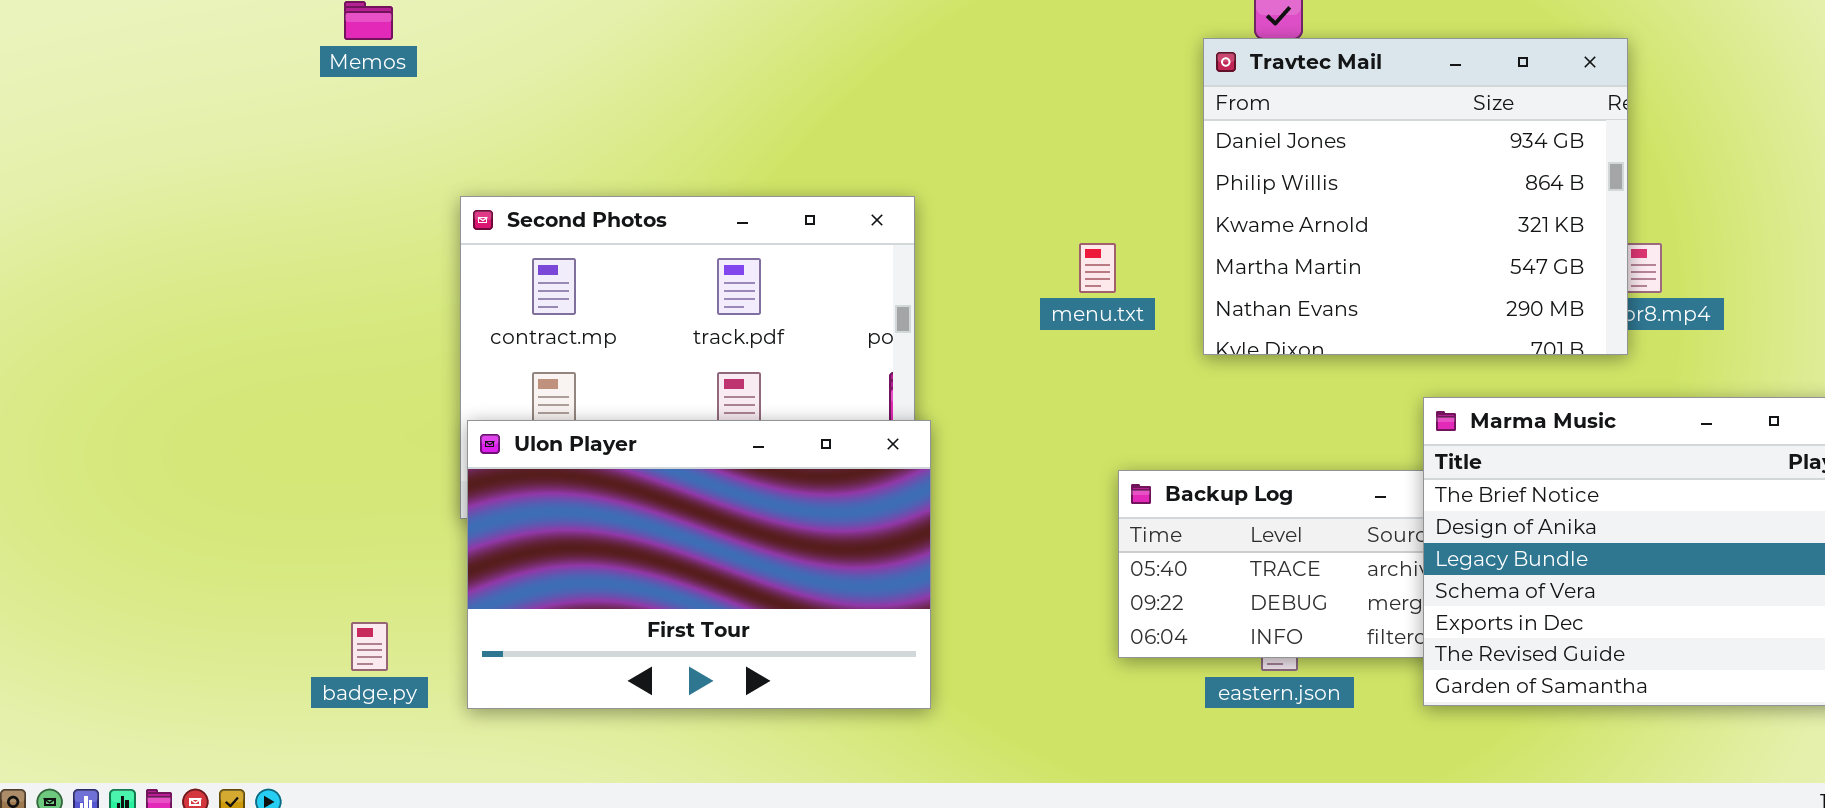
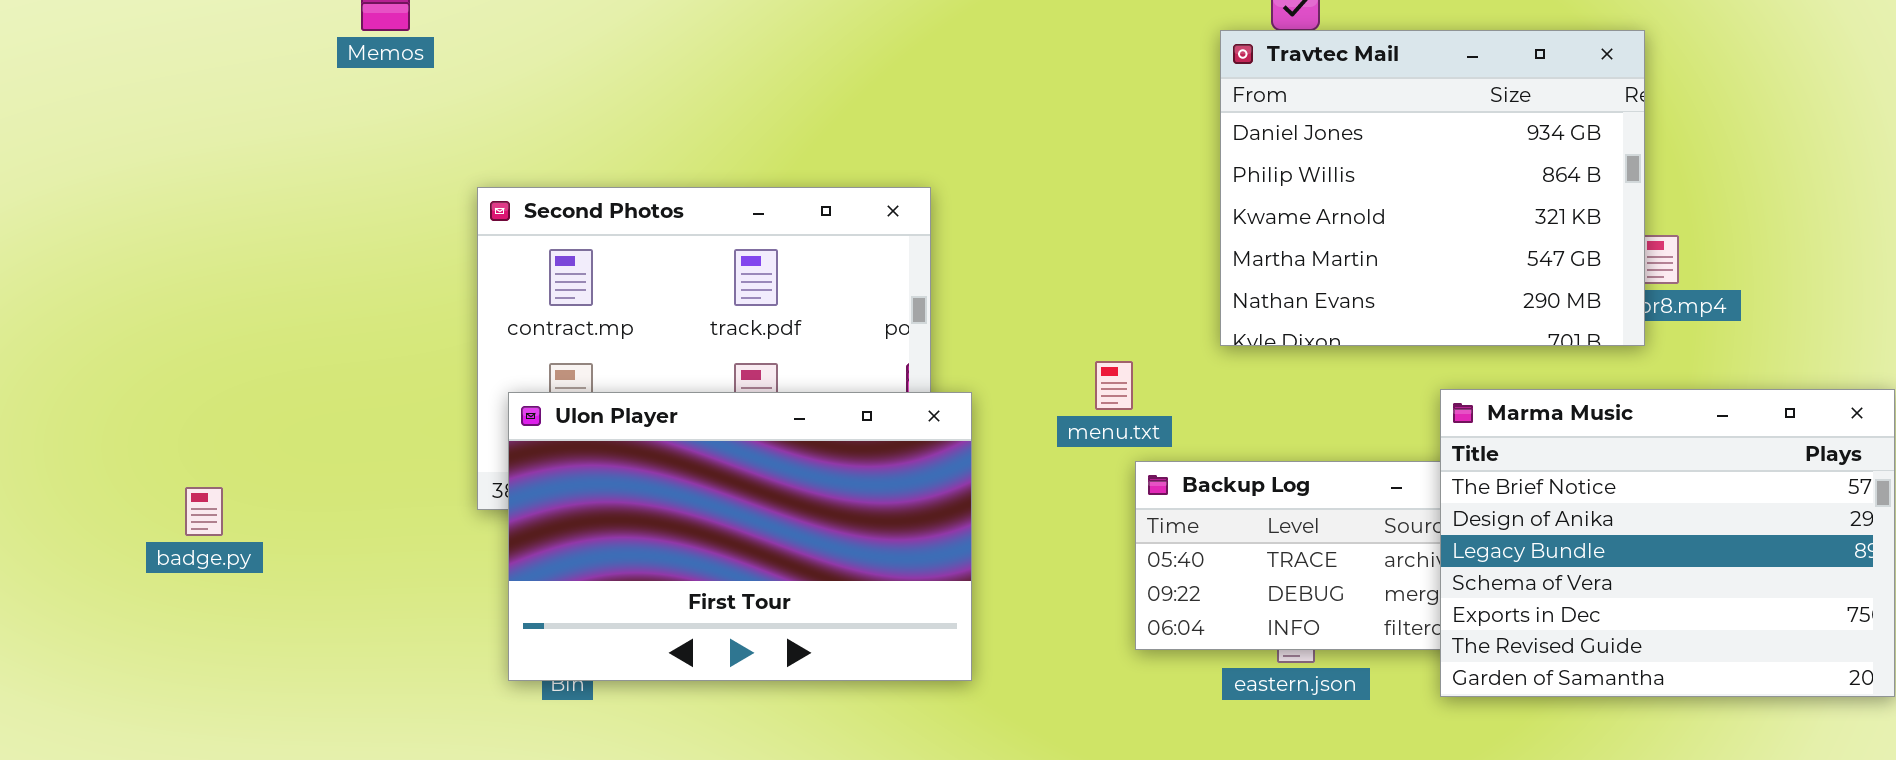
menu.txt: [1079,243,1116,293] -> [1095,361,1133,410], moved
Ulon Player: [467,420,931,709] -> [508,392,972,681], moved
badge.py: [351,622,388,671] -> [185,487,223,536], moved

